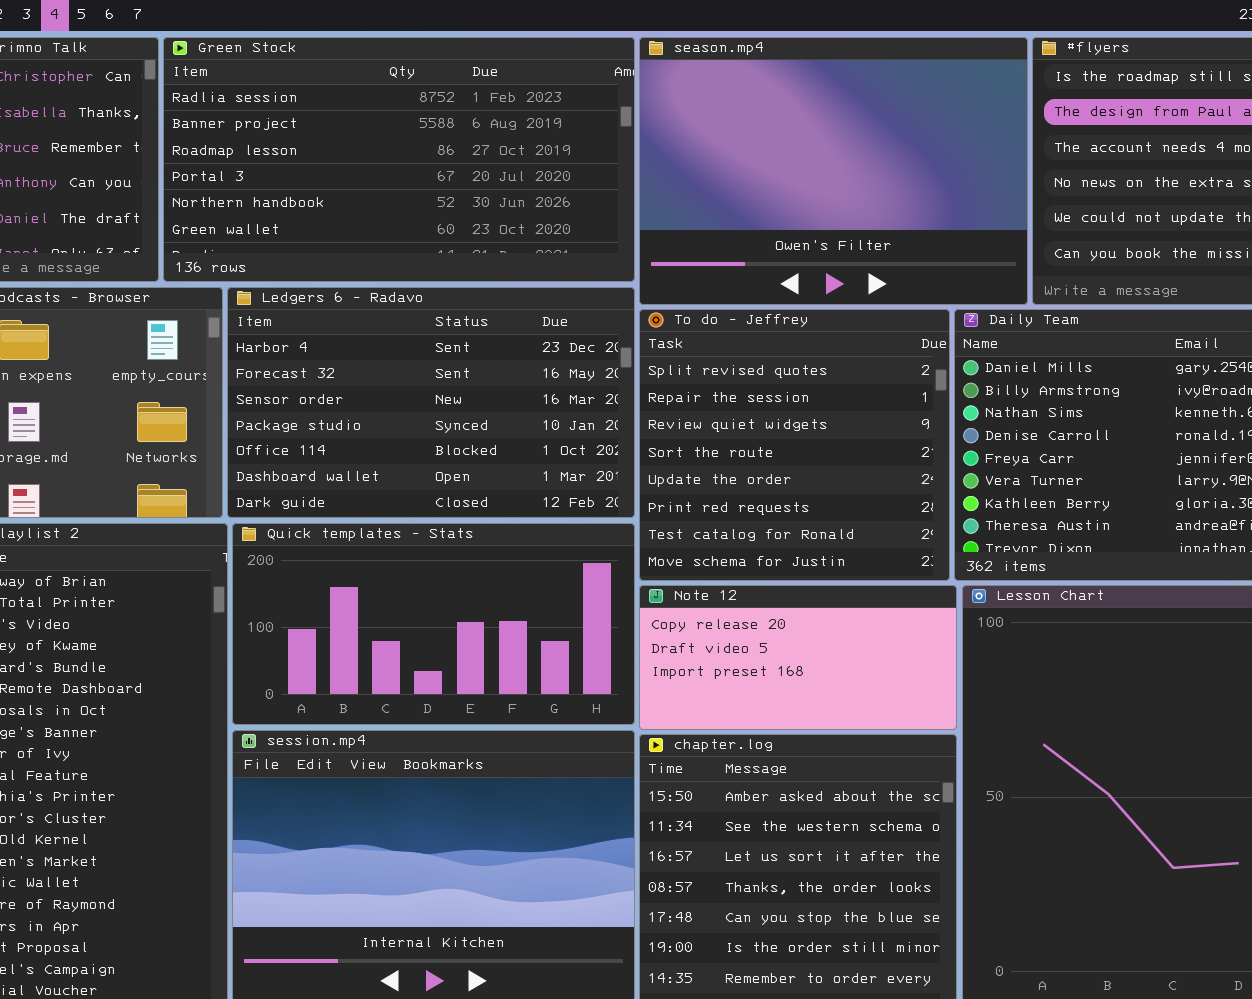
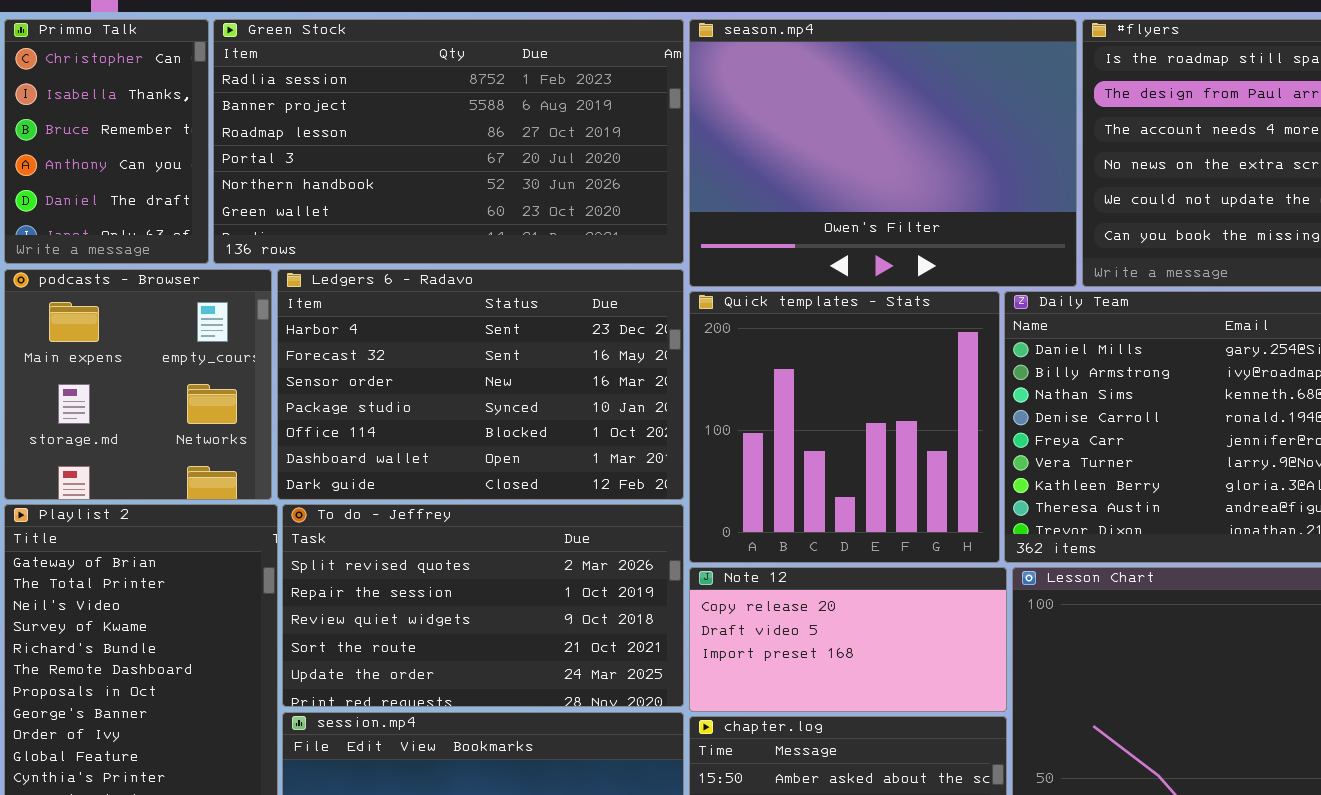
To do - Jeffrey: [639,309,950,581] -> [282,504,684,707], moved, resized
Quick templates - Stats: [232,523,635,725] -> [689,291,1000,563], moved, resized

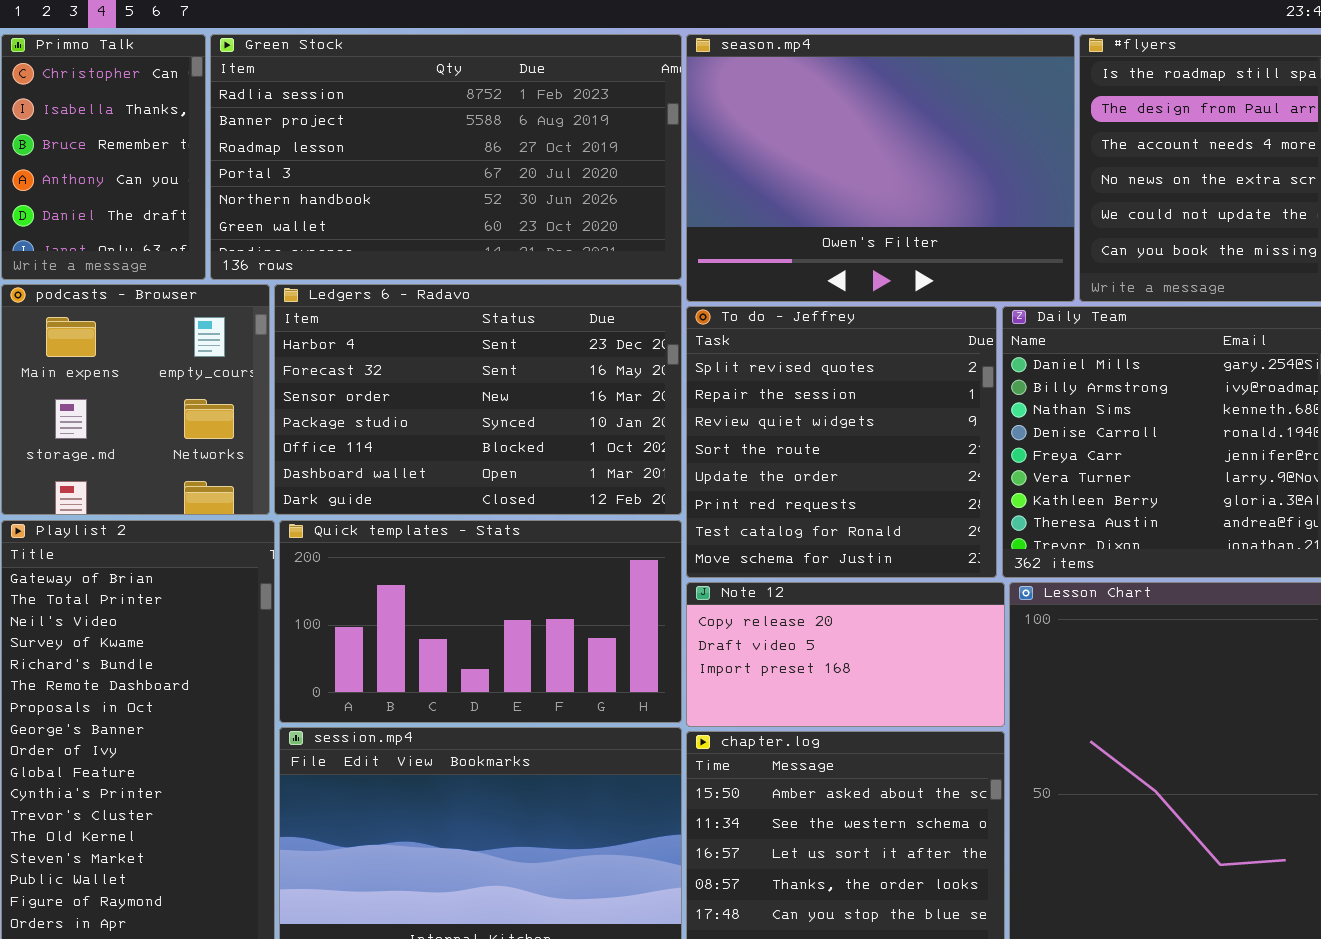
Quick templates - Stats: [689,291,1000,563] -> [279,520,682,723], moved, resized
To do - Jeffrey: [282,504,684,707] -> [686,306,997,578], moved, resized

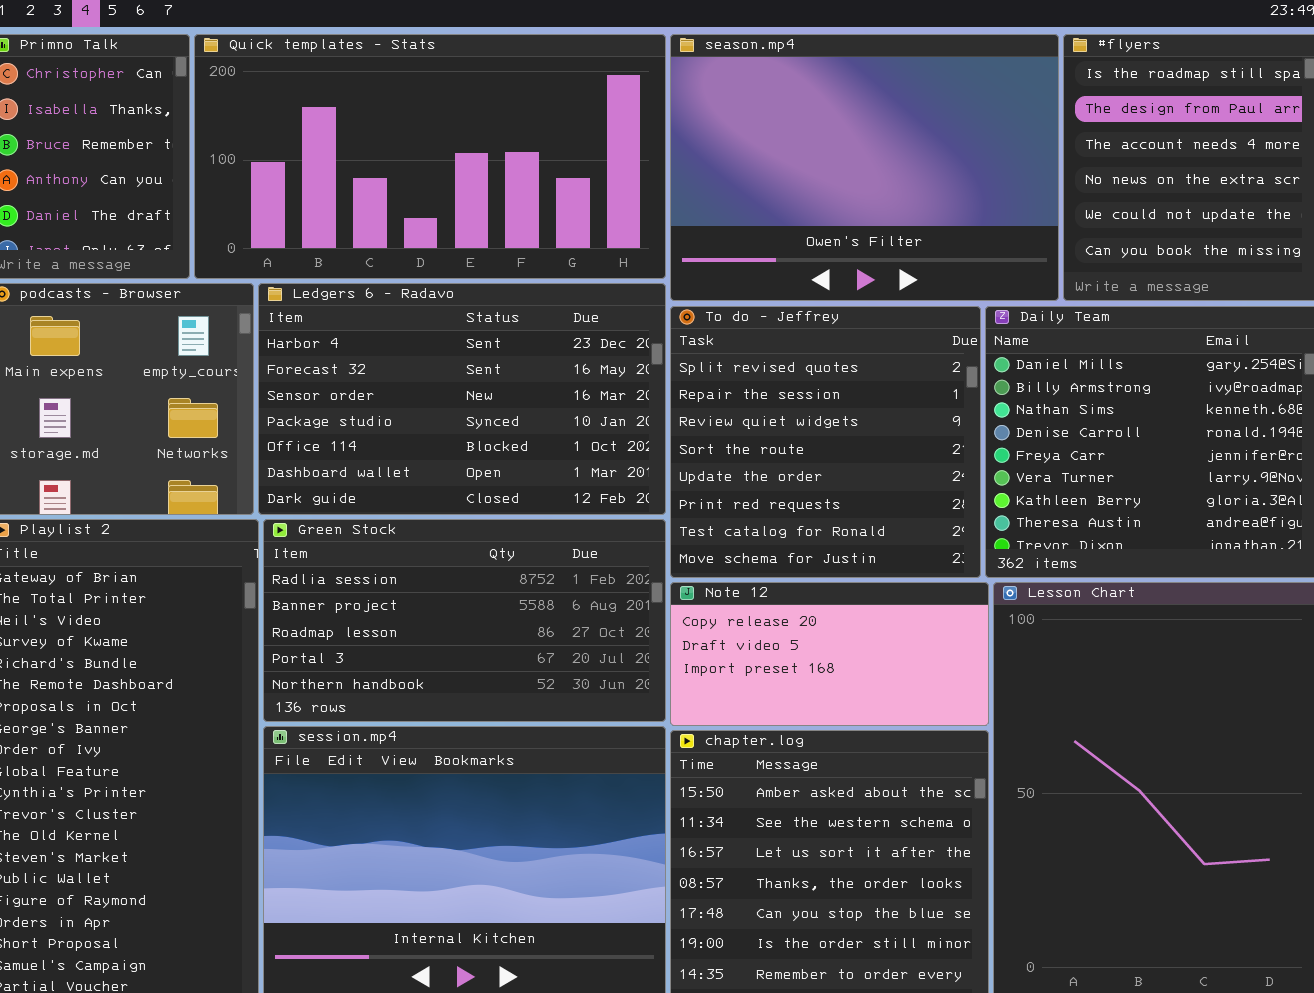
Green Stock: [210,34,682,280] -> [263,519,666,722], moved, resized
Quick templates - Stats: [279,520,682,723] -> [194,34,666,279], moved, resized

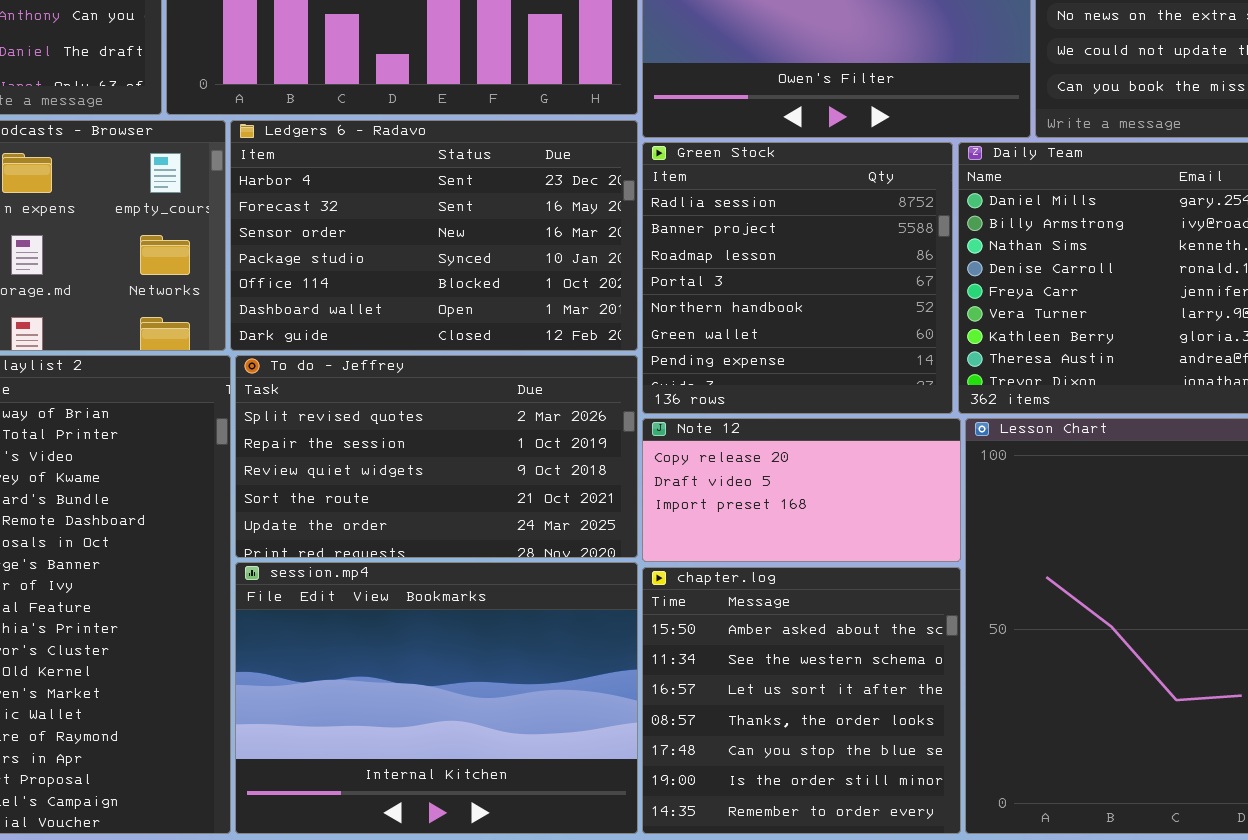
To do - Jeffrey: [670,306,981,578] -> [235,355,638,558], moved, resized
Green Stock: [263,519,666,722] -> [642,142,953,414], moved, resized

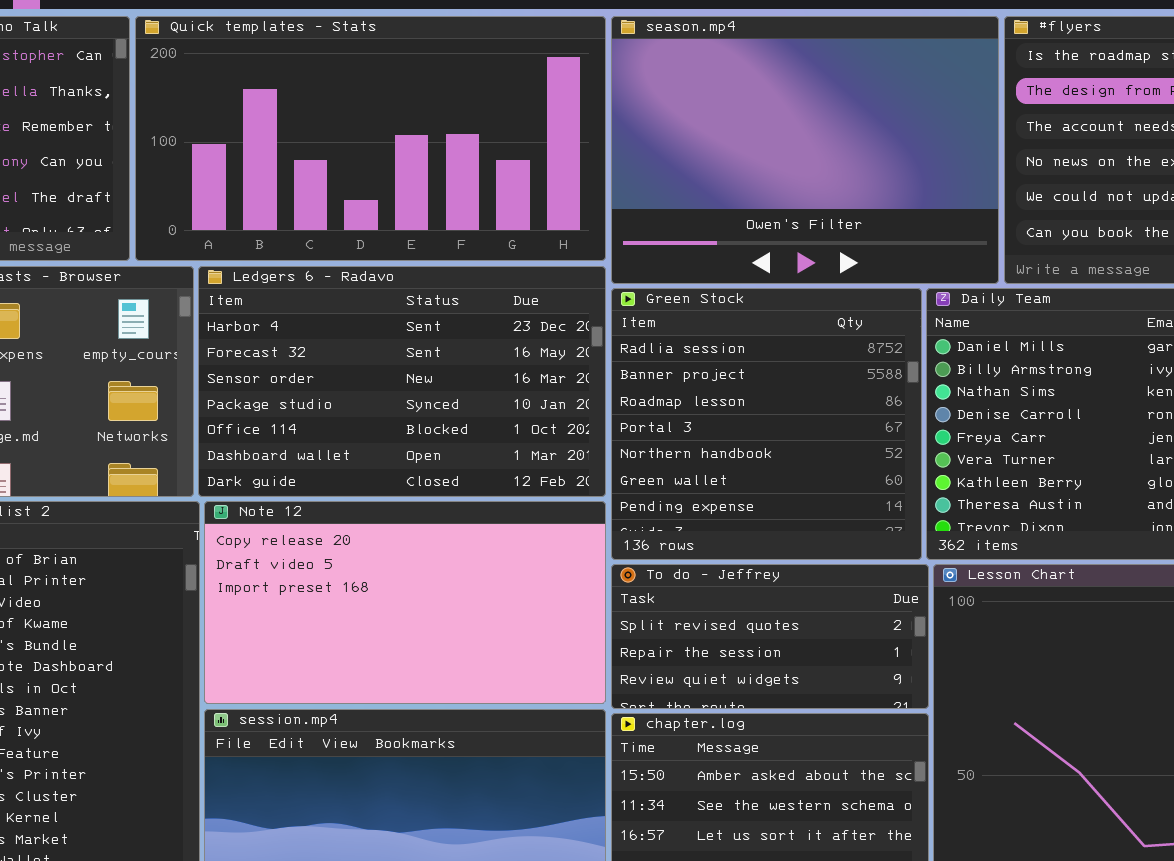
To do - Jeffrey: [235,355,638,558] -> [611,564,929,709], moved, resized
Note 12: [642,418,961,562] -> [204,501,606,704], moved, resized

